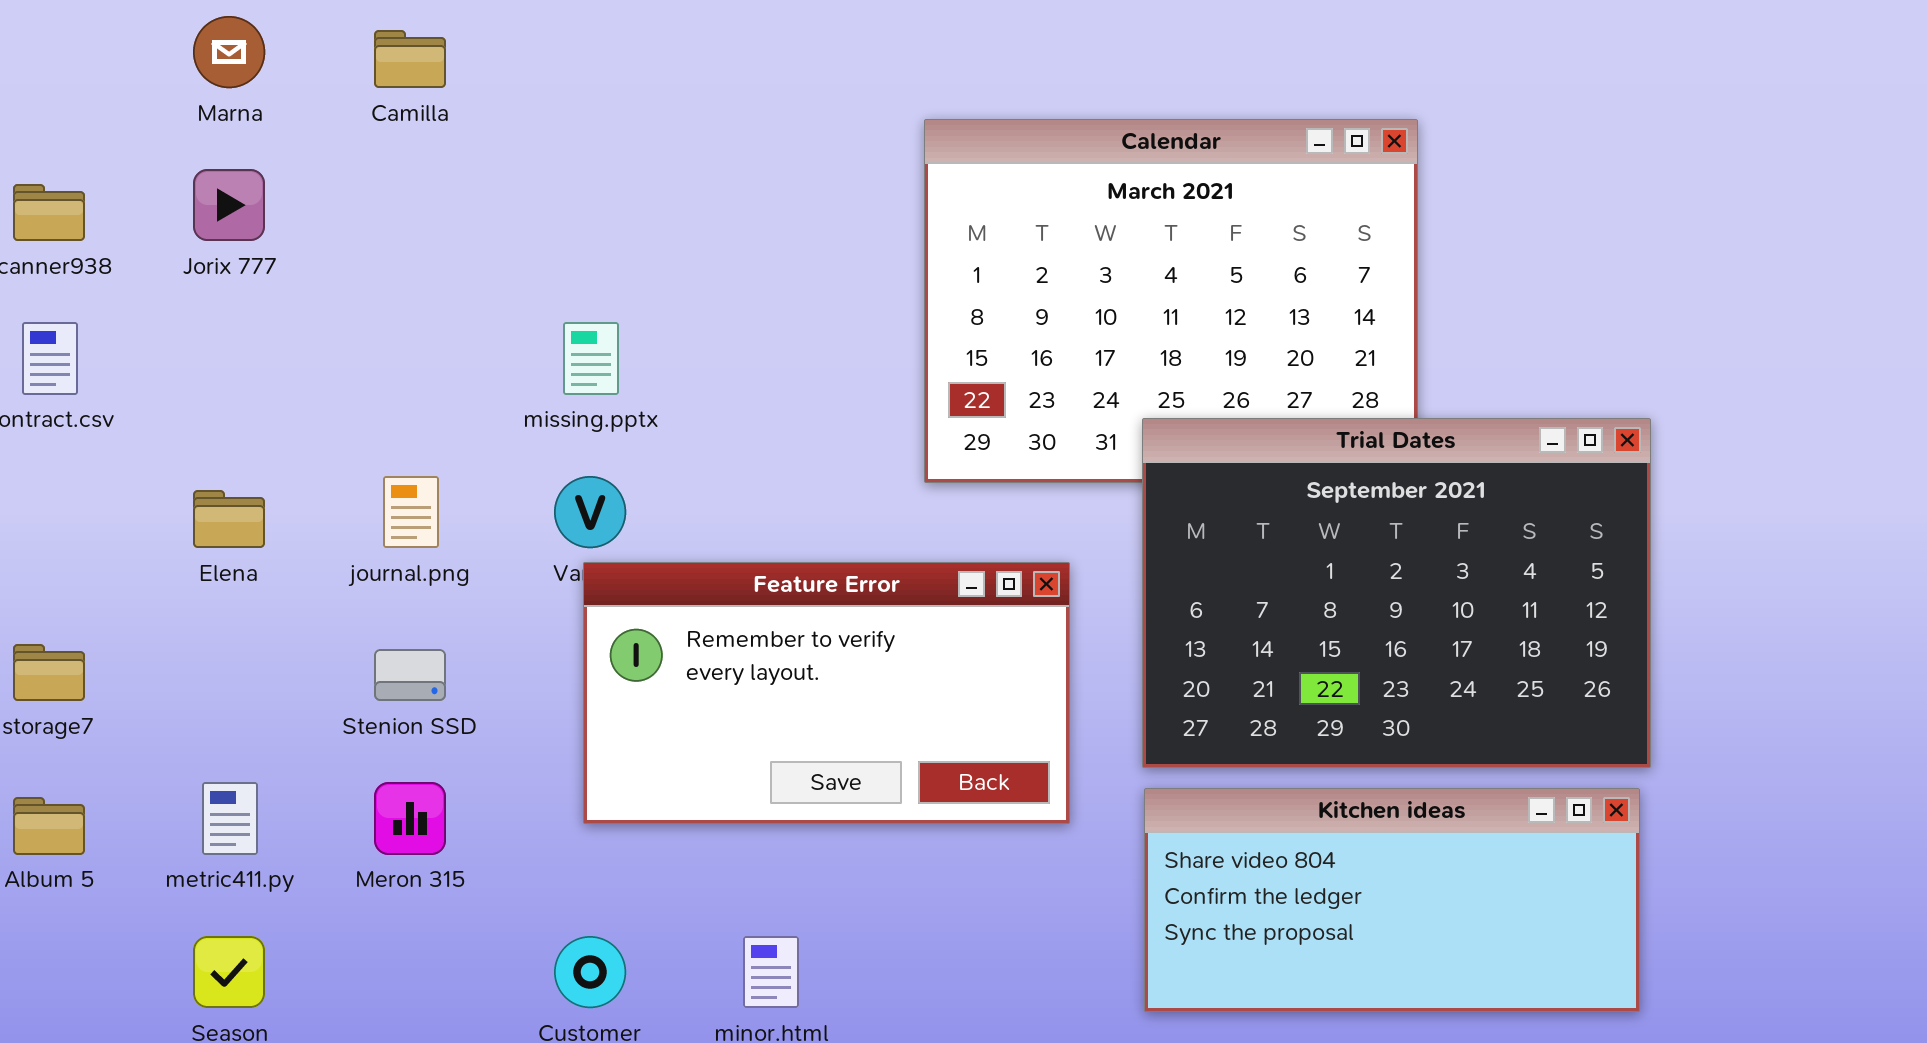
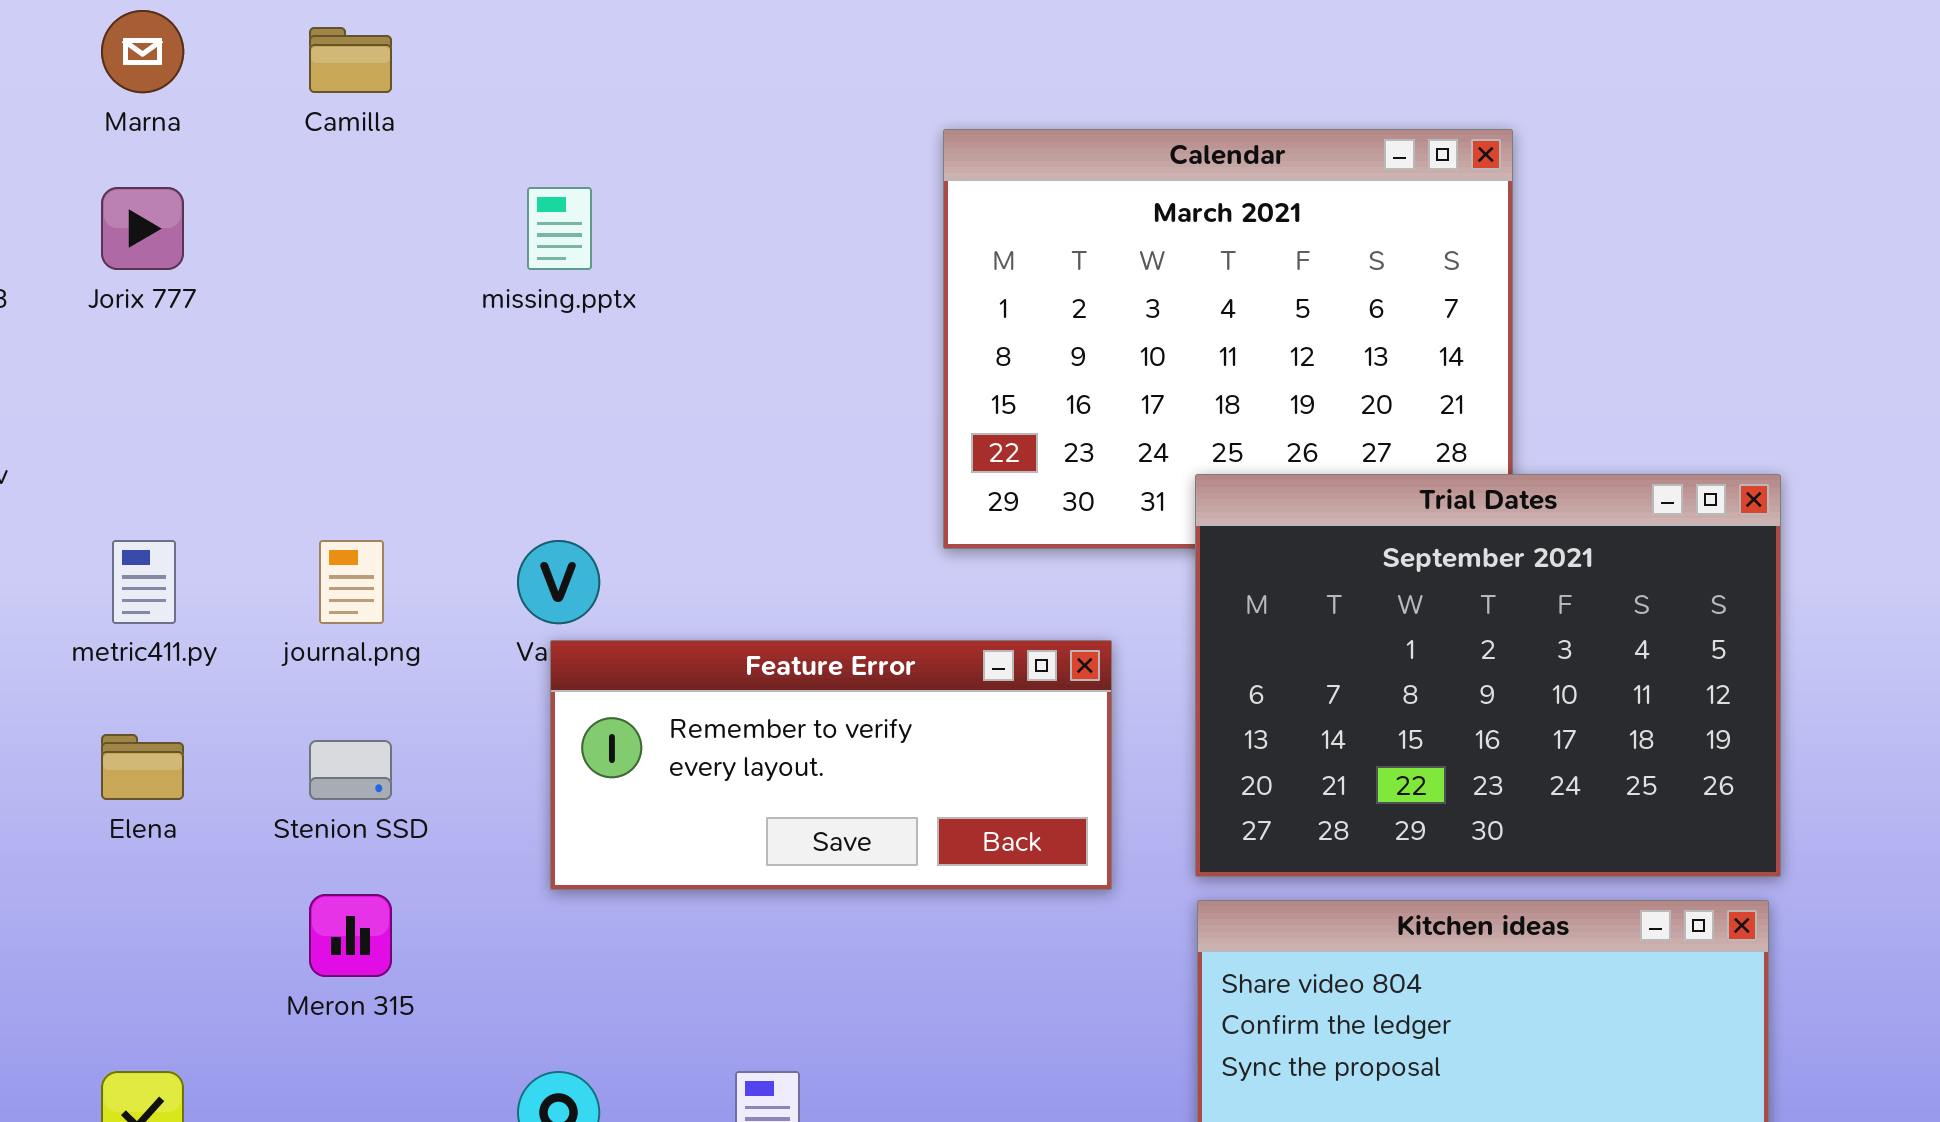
missing.pptx: [563,322,619,395] -> [527,187,592,270], moved
Elena: [193,490,265,548] -> [101,734,184,800], moved
Feature Error: [583,562,1070,824] -> [550,640,1112,890], resized
metric411.py: [202,782,258,855] -> [112,540,176,624], moved

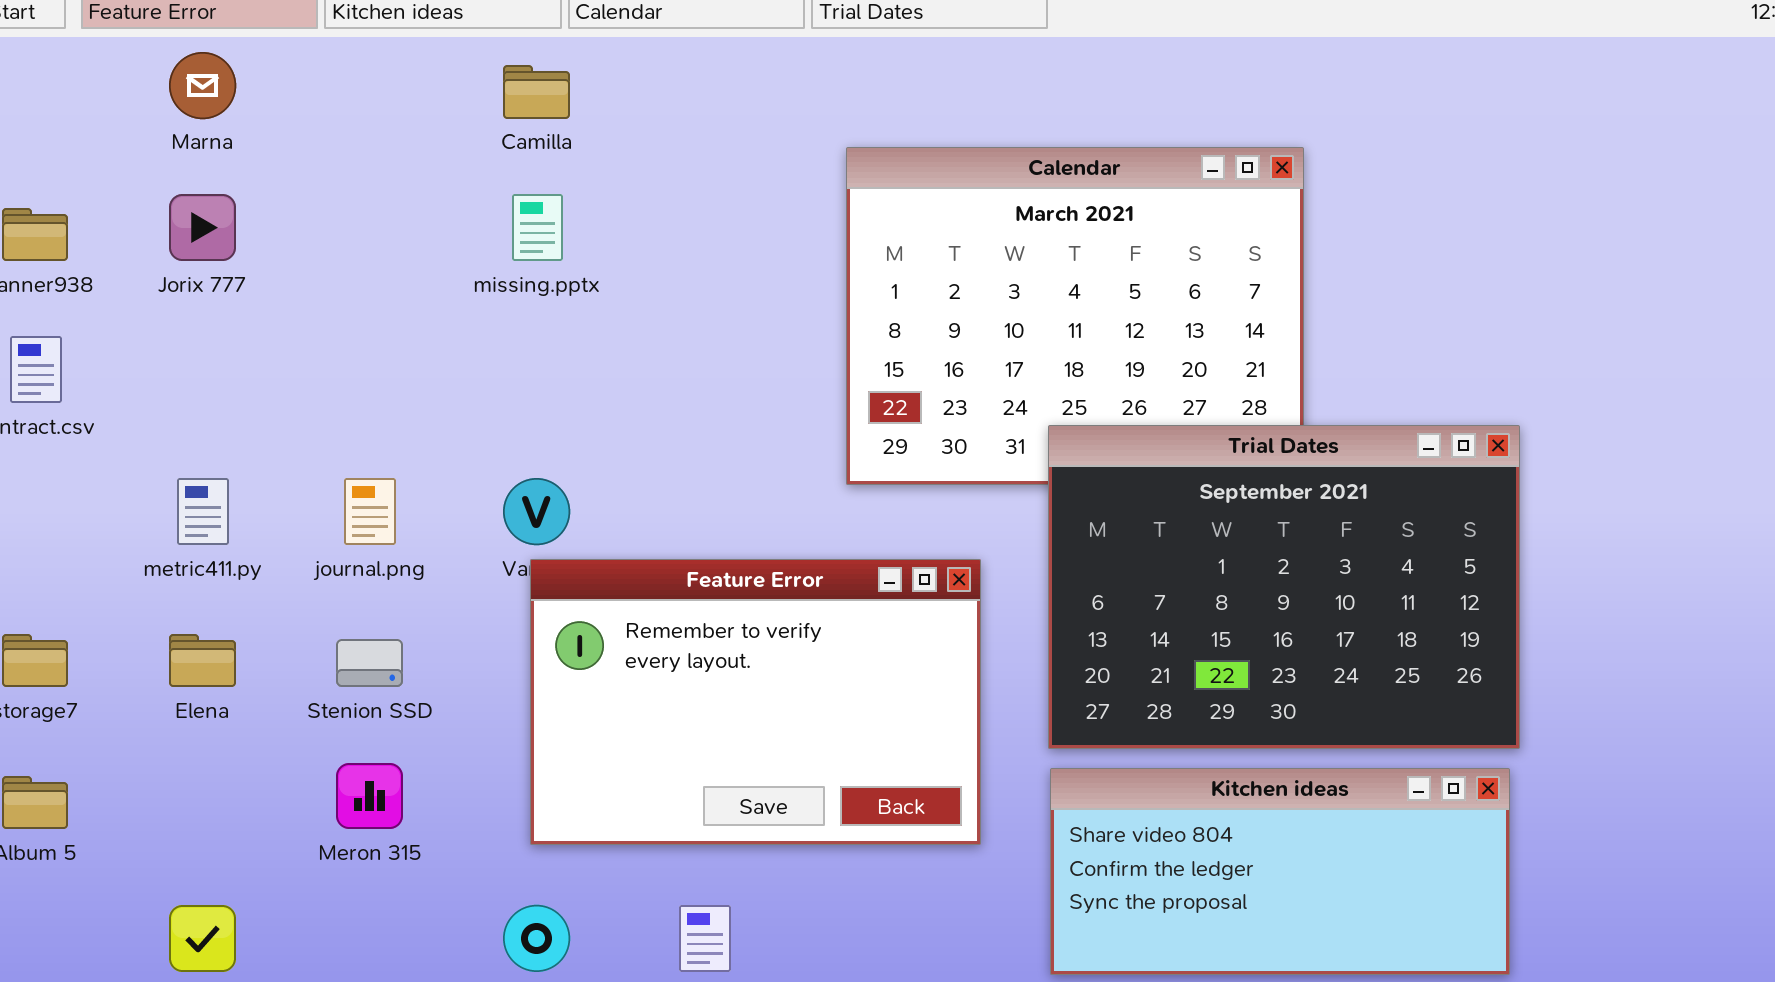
Camilla: [309,27,392,93] -> [503,65,570,119], moved
Feature Error: [550,640,1112,890] -> [530,559,981,845], resized

